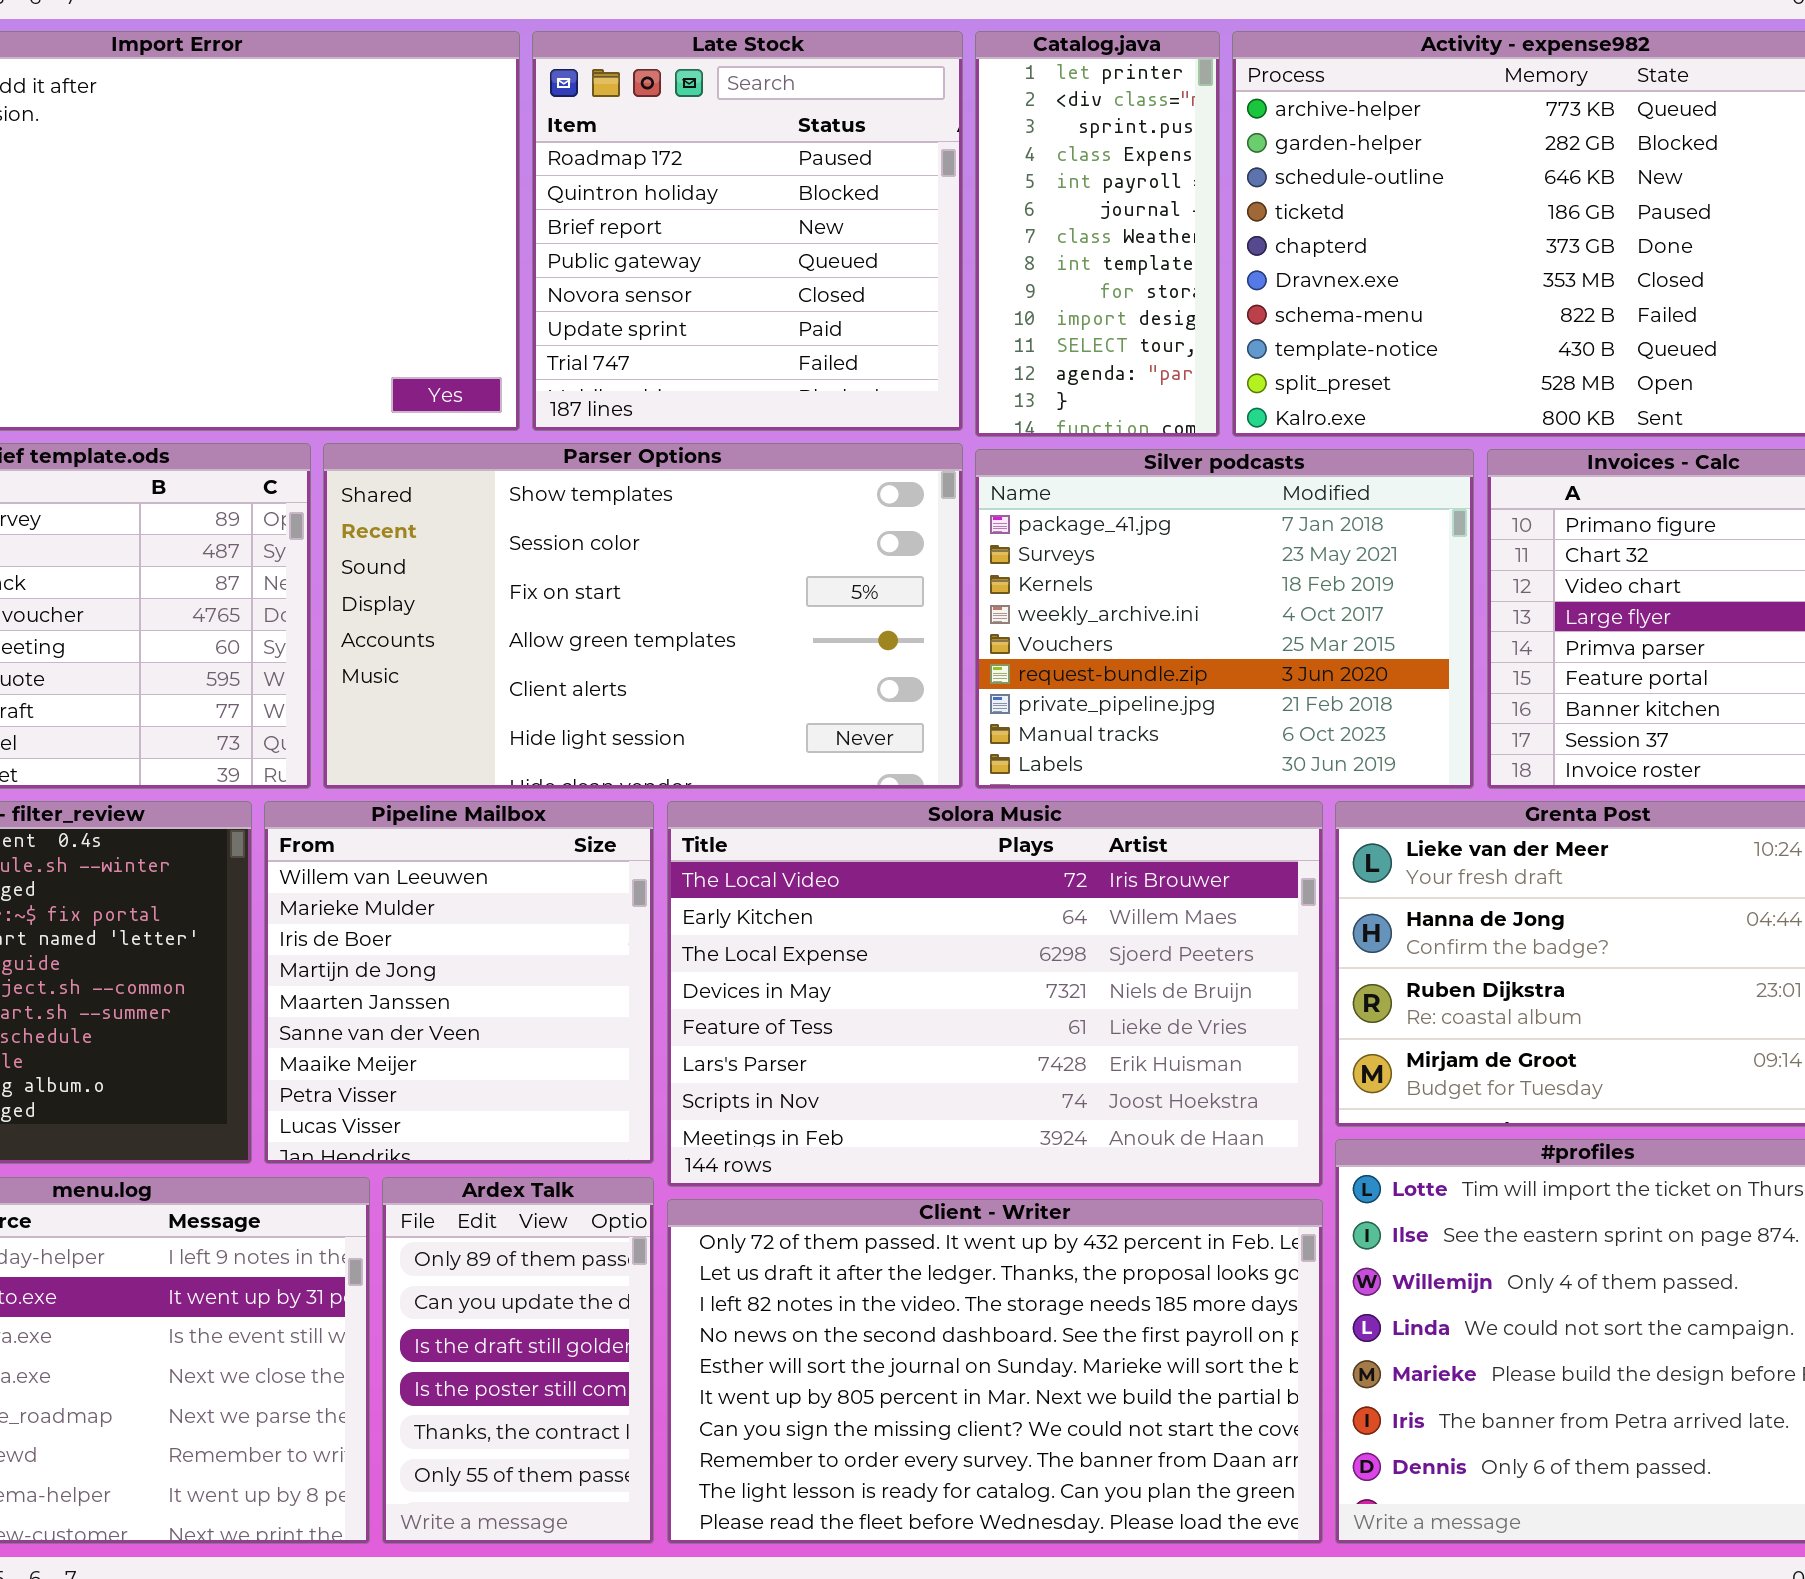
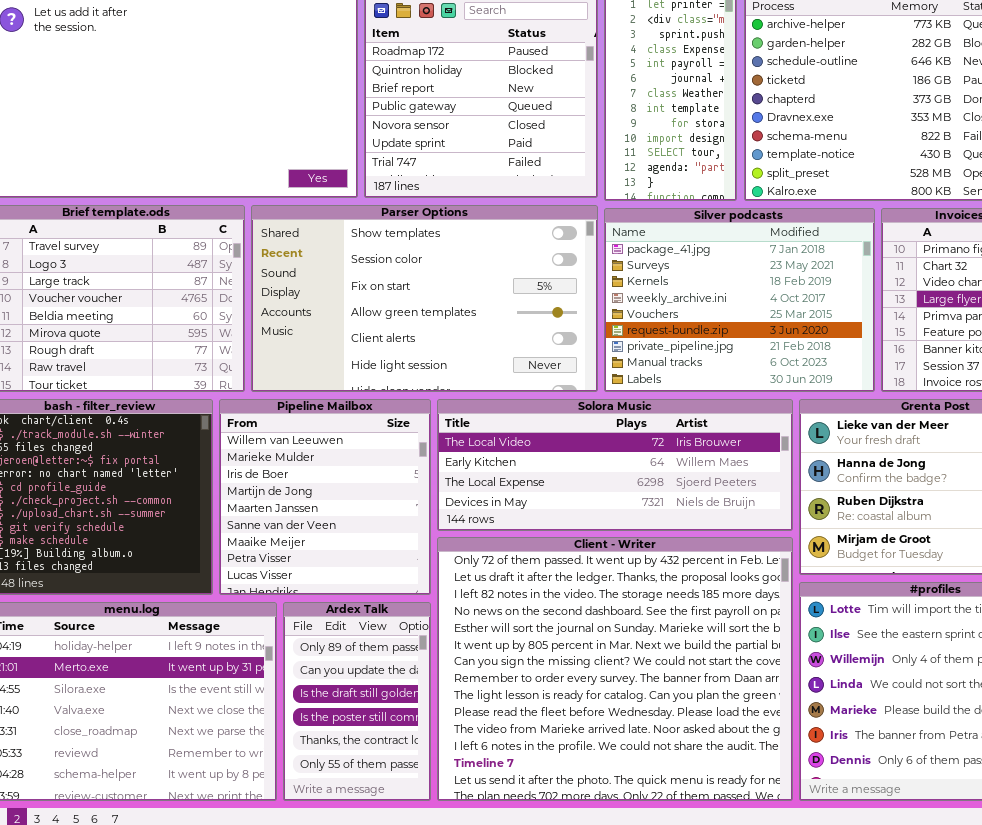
Solora Music: [667,801,1323,1187] -> [437,399,793,531], resized
Client - Writer: [667,1199,1323,1544] -> [437,537,793,801], resized

